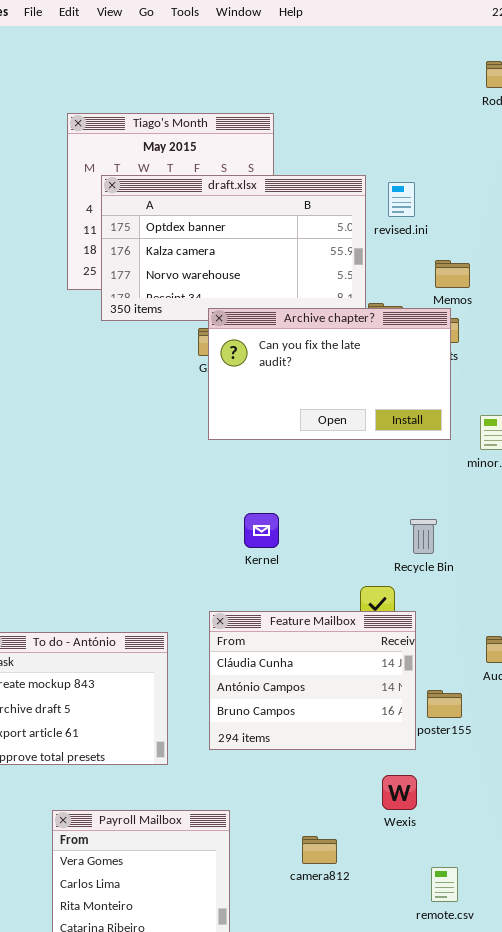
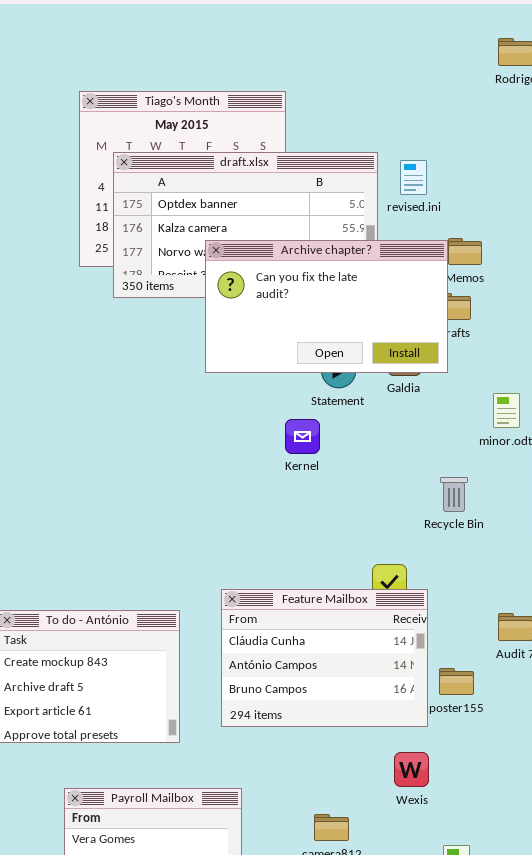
Archive chapter?: [208,308,451,440] -> [205,240,448,373], moved
Kernel: [244,513,279,548] -> [285,419,320,454], moved
Recycle Bin: [410,519,437,554] -> [440,477,468,512], moved

